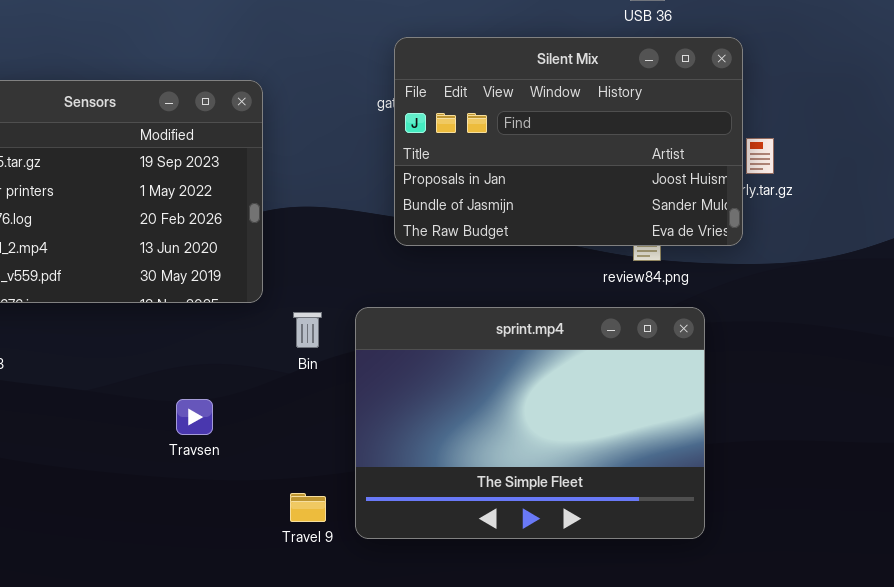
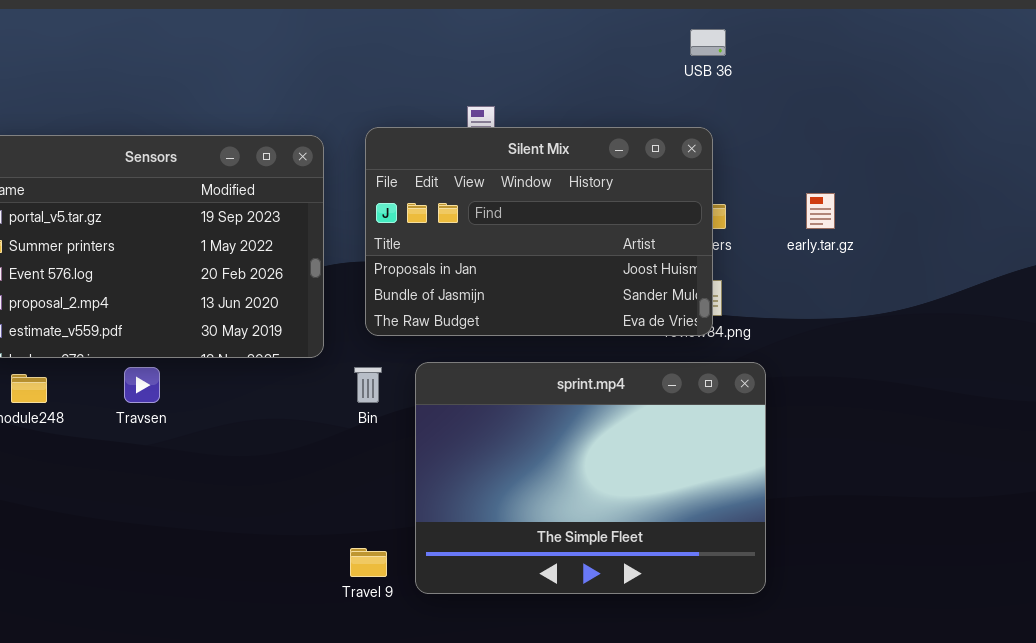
Silent Mix: [394,37,743,246] -> [365,127,713,336], moved
Travsen: [176,399,213,435] -> [124,367,160,403], moved

